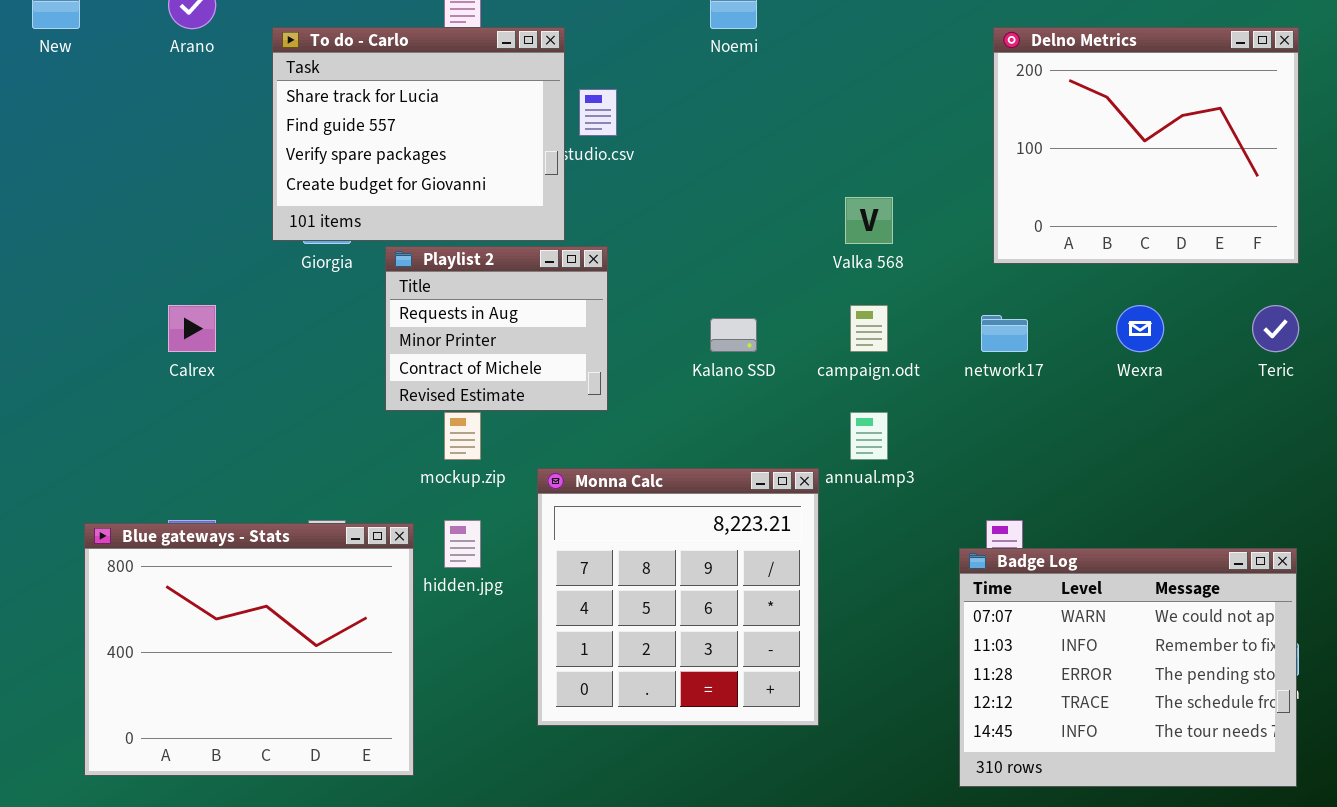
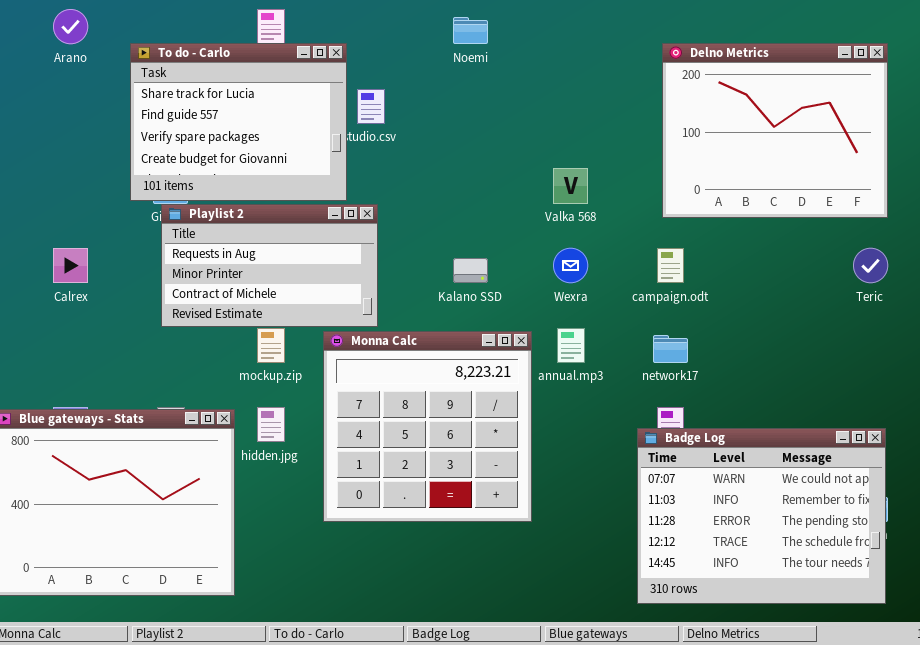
Playlist 2: [385,246,608,411] -> [161,204,378,327], resized
campaign.odt: [850,305,888,352] -> [657,248,684,283], moved
Wexra: [1116,305,1164,352] -> [553,248,588,283], moved
network17: [981,315,1028,352] -> [653,335,688,363], moved
Monna Calc: [537,468,819,726] -> [323,331,532,522], moved

